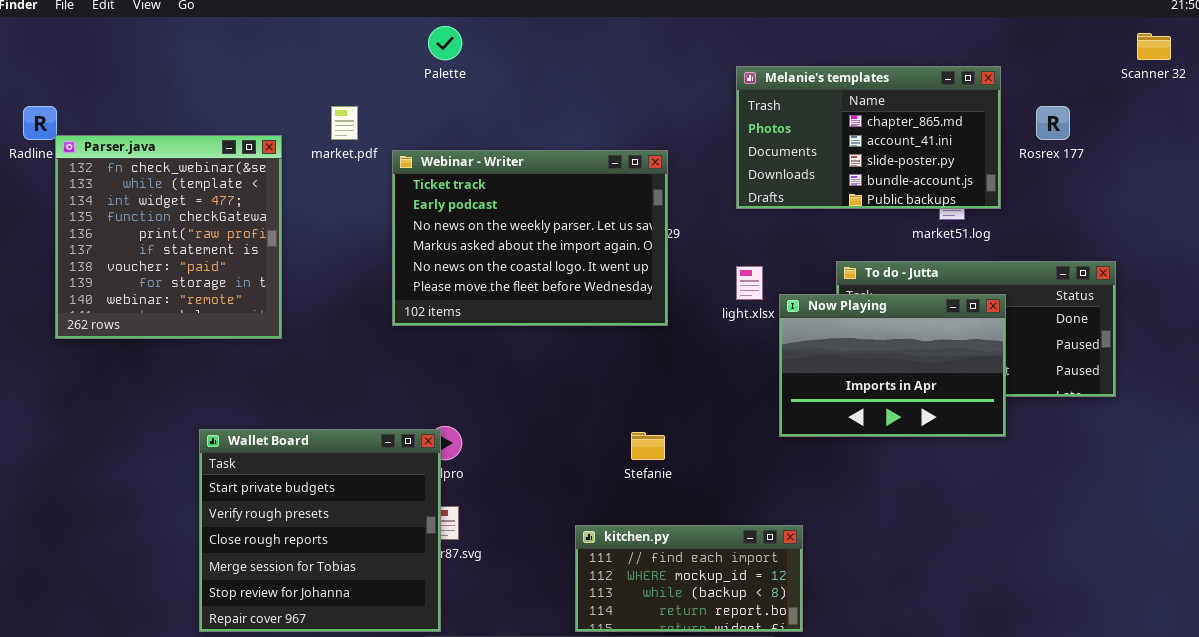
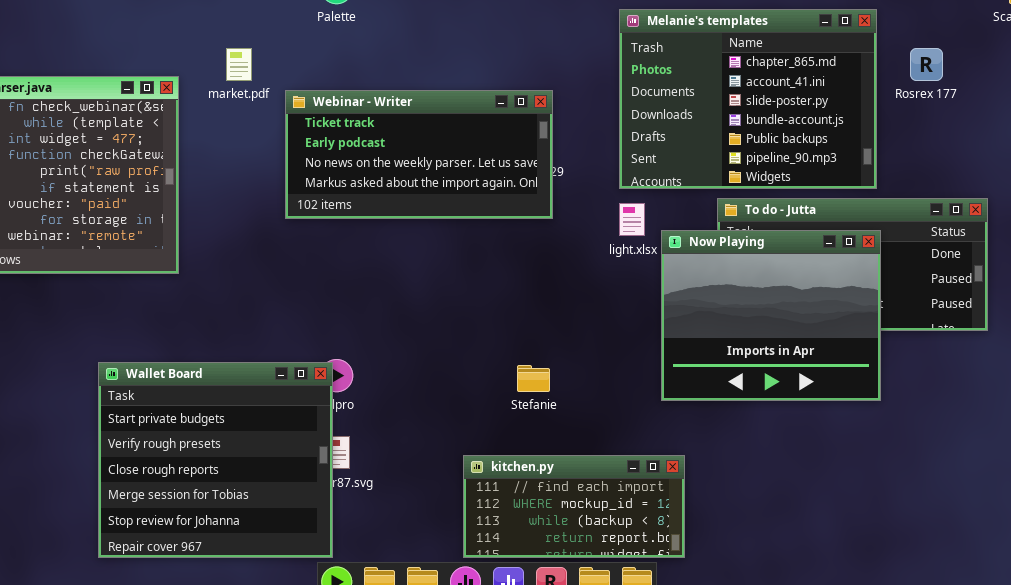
Melanie's templates: [736,66,1001,209] -> [619,9,877,189], resized
Webinar - Writer: [392,150,668,326] -> [285,90,553,219], resized
Now Playing: [779,294,1006,437] -> [661,230,881,401], resized

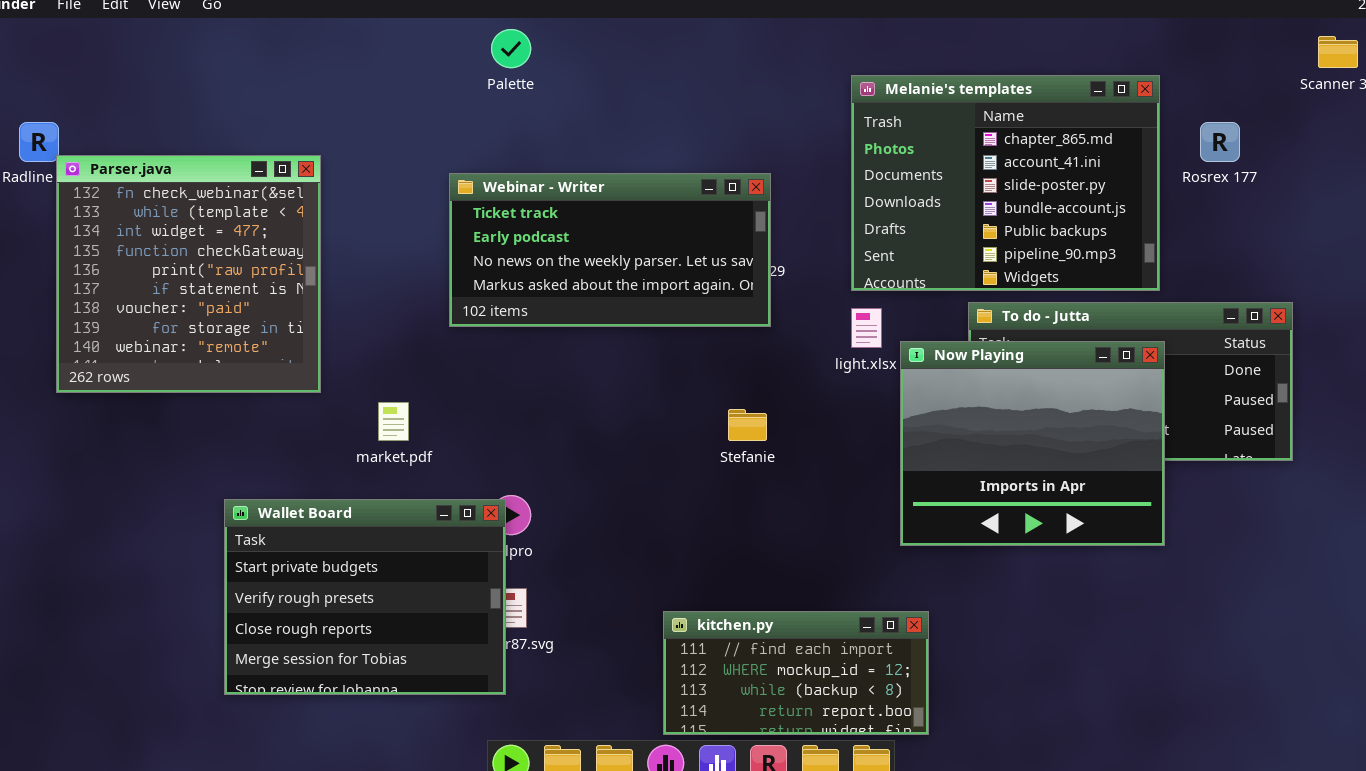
market.pdf: [226,48,252,81] -> [378,402,409,441], moved
Wallet Board: [98,362,333,558] -> [224,499,506,695], resized
Stefanie: [517,365,550,392] -> [728,409,767,441], moved

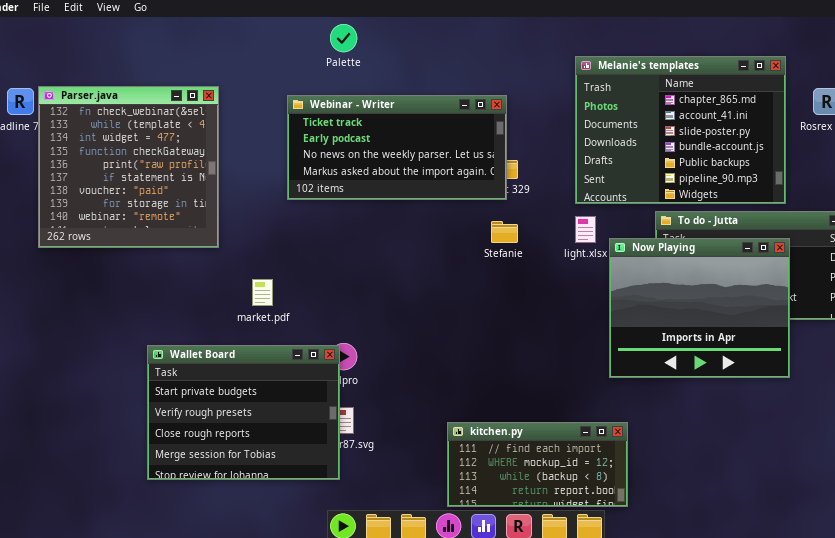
Parser.java: [56,155,321,393] -> [38,86,219,248], moved
Webinar - Writer: [449,173,771,327] -> [287,95,507,200], moved
Stefanie: [728,409,767,441] -> [491,221,518,243], moved

